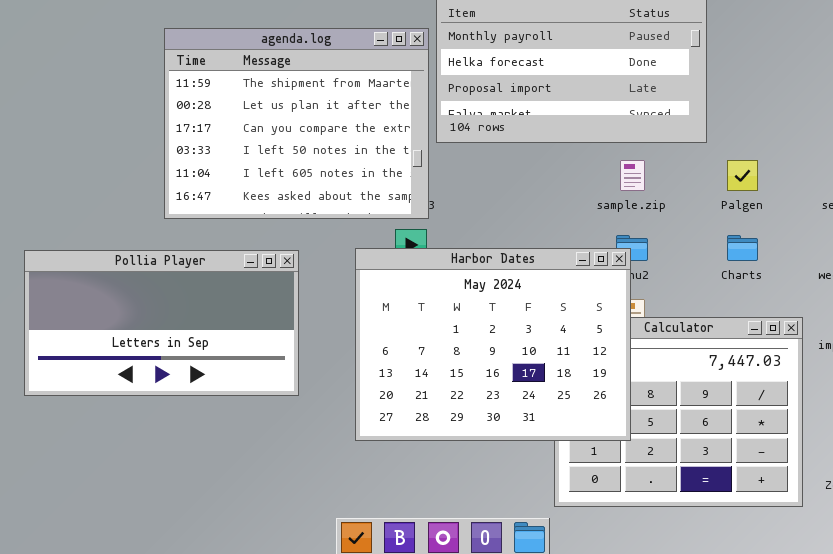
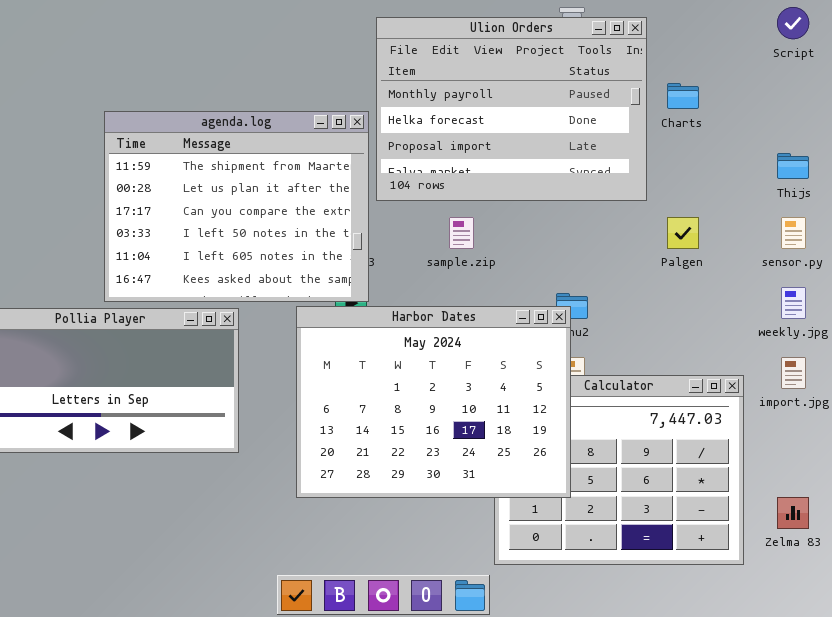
agenda.log: [164,28,429,219] -> [104,111,369,302], moved
sample.zip: [620,160,645,191] -> [449,217,474,249], moved
Charts: [727,235,758,261] -> [667,83,699,109], moved

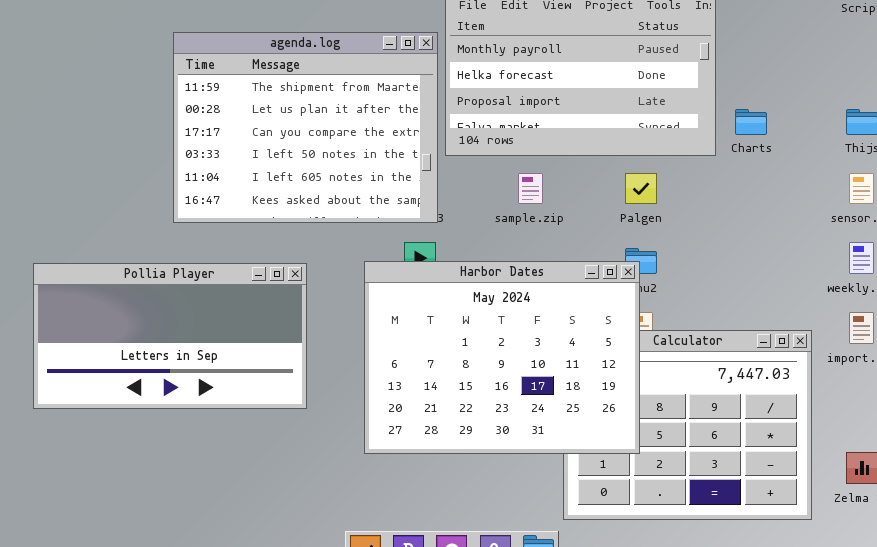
Charts: [667,83,699,109] -> [735,109,767,135], moved
agenda.log: [104,111,369,302] -> [173,32,438,223], moved
Palgen: [667,217,699,249] -> [625,173,657,204], moved

